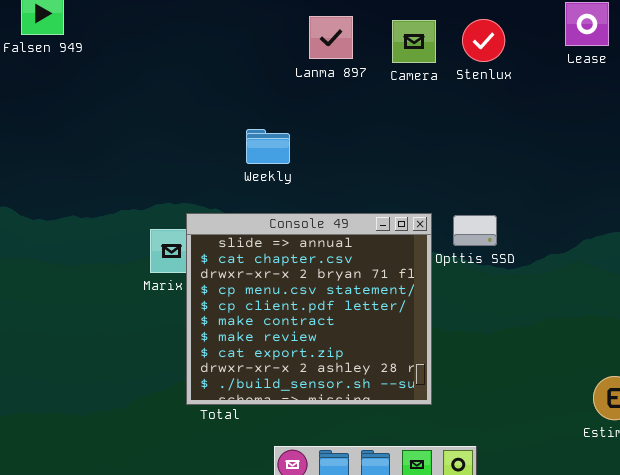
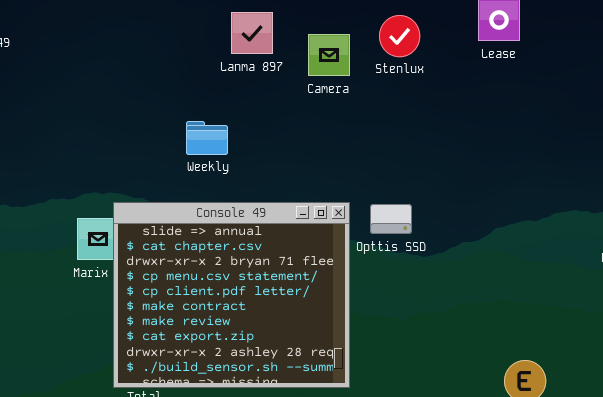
Camera: [392,20,436,63] -> [308,34,350,76], moved
Weekly: [246,129,290,164] -> [186,121,228,155], moved

